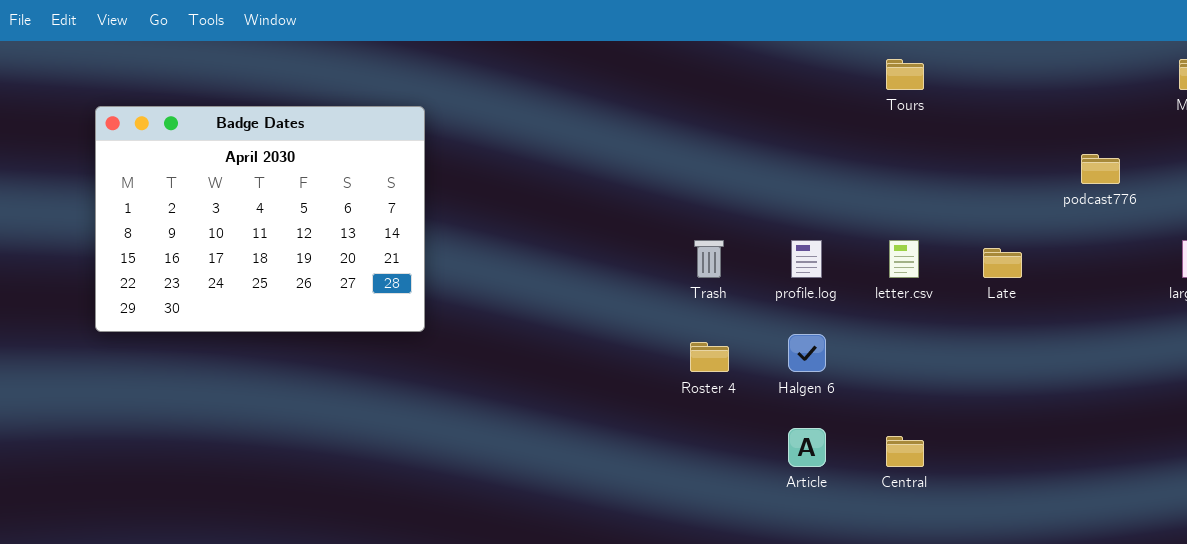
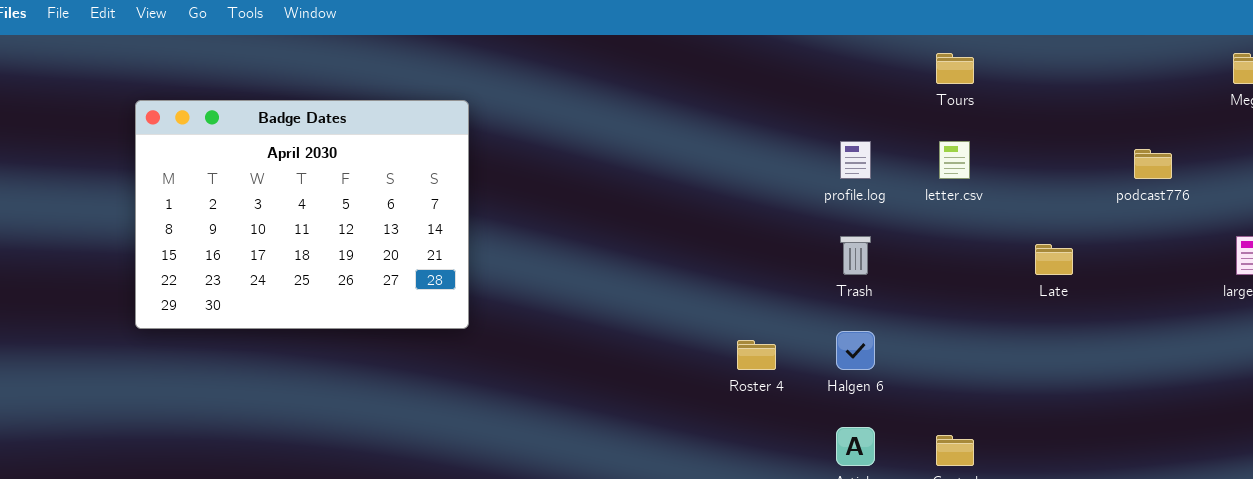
Trash: [694,240,724,278] -> [840,236,871,275], moved
profile.log: [791,240,822,278] -> [840,141,871,179], moved
letter.csv: [889,240,919,278] -> [939,141,970,179], moved

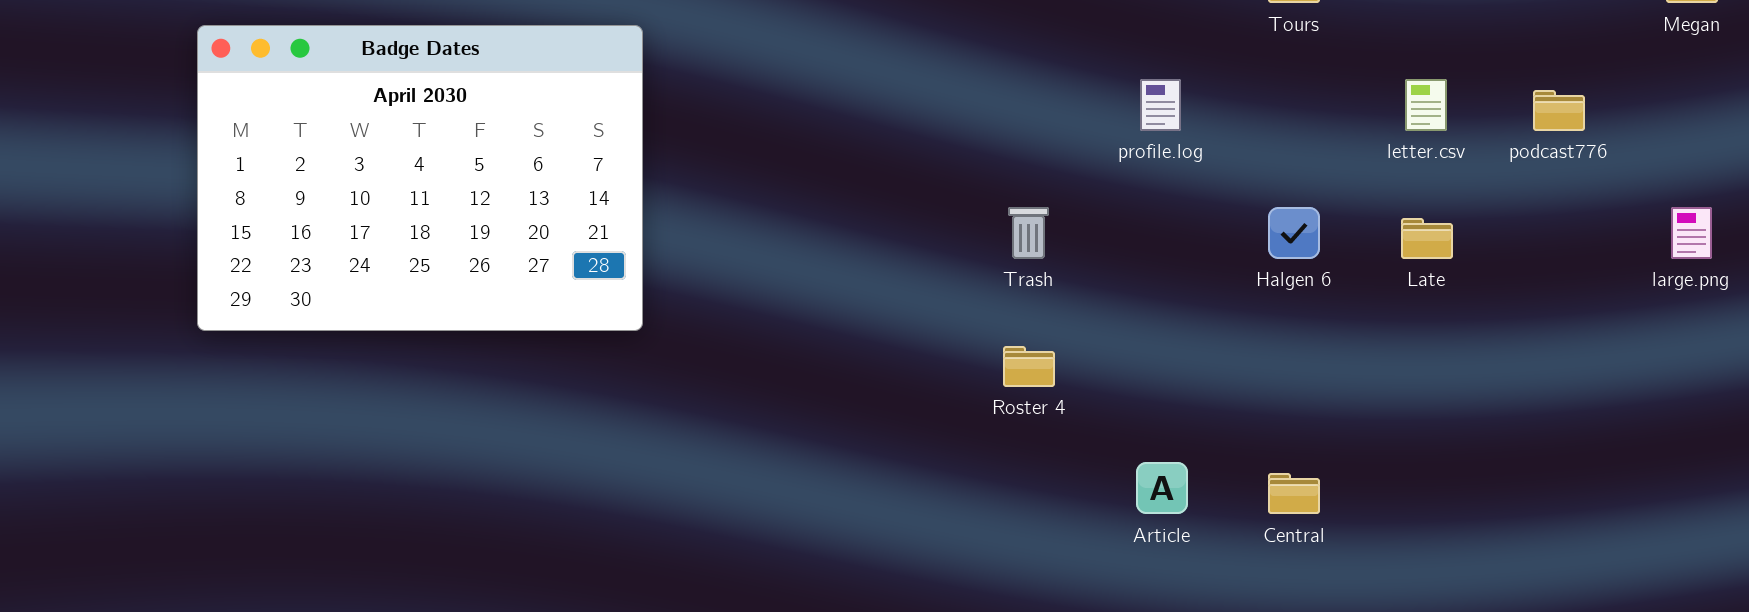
letter.csv: [939,141,970,179] -> [1405,79,1447,131], moved
Trash: [840,236,871,275] -> [1008,207,1049,259], moved
Halgen 6: [836,331,875,370] -> [1268,207,1320,259], moved

